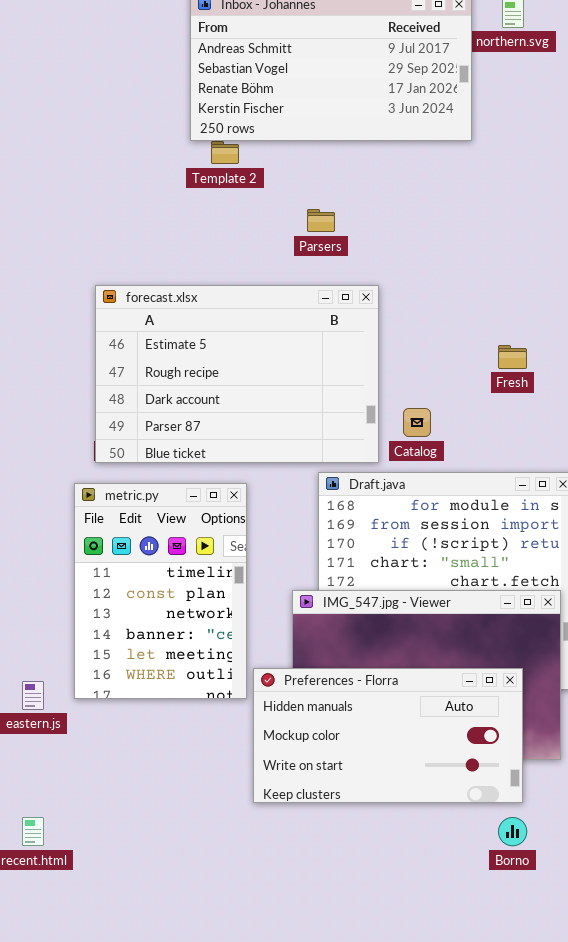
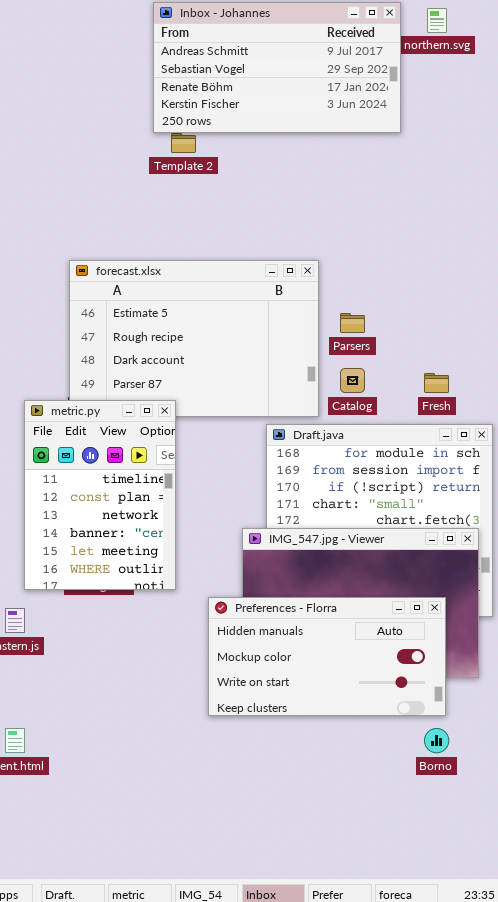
Parsers: [307,209,335,232] -> [340,313,365,333], moved
Fresh: [498,345,527,369] -> [424,373,449,393], moved
metric.py: [74,483,247,699] -> [24,400,176,590], moved

